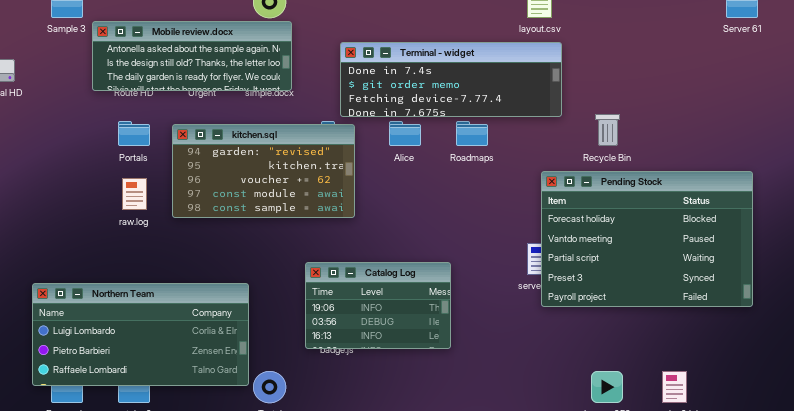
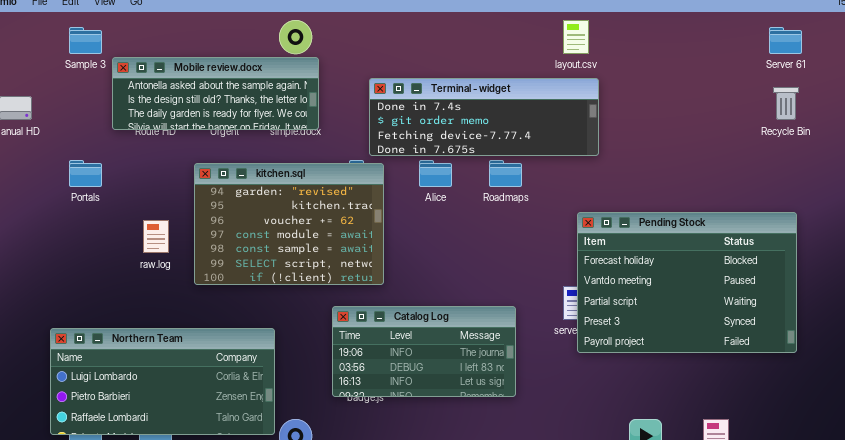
Recycle Bin: [595,114,620,146] -> [773,87,799,120], moved
Portals: [118,121,150,146] -> [69,160,102,187], moved
kitchen.sql: [172,124,355,218] -> [194,163,384,285], resized
Catalog Log: [305,262,451,349] -> [332,306,516,397], resized

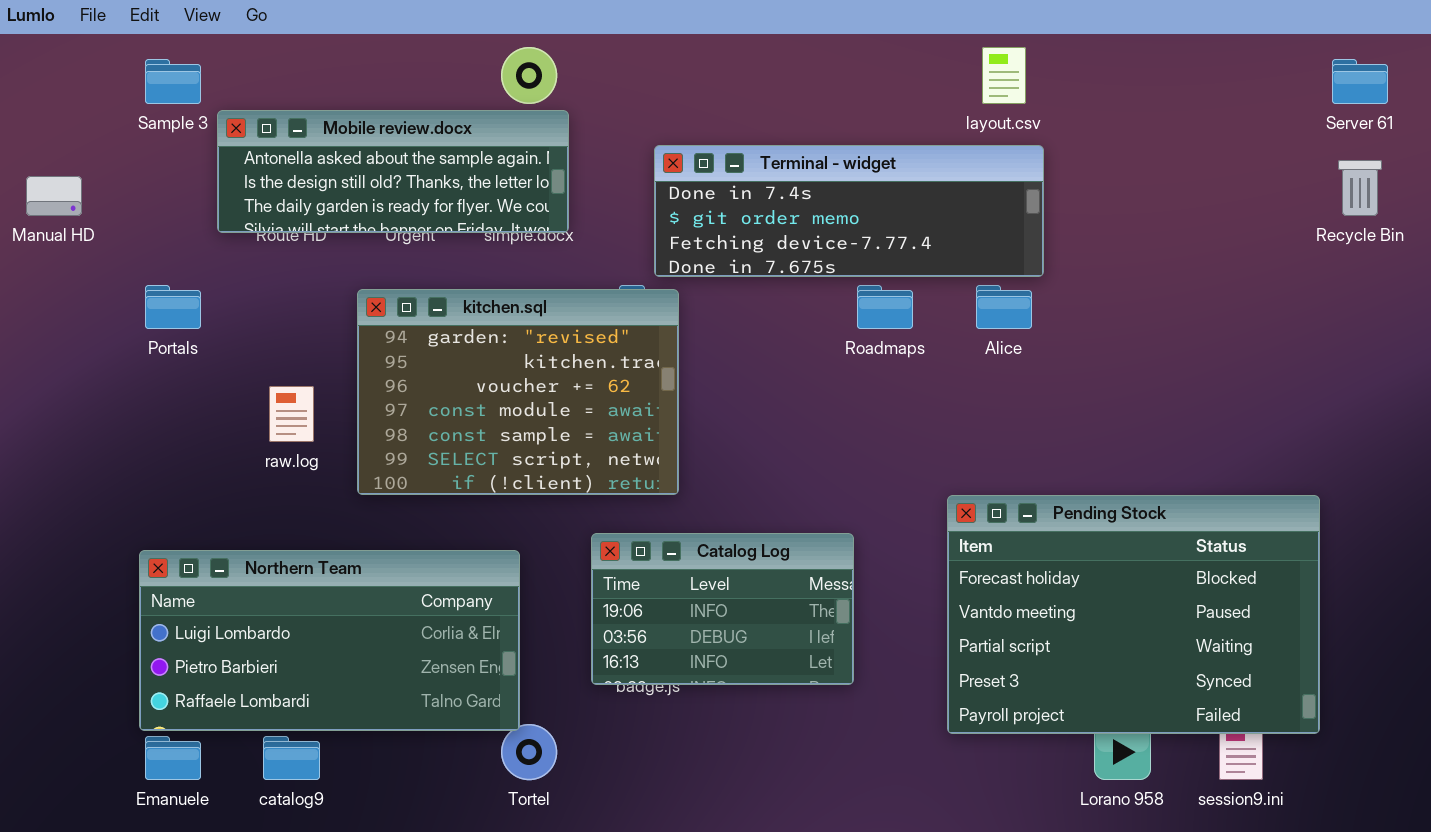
Alice: [419,160,452,187] -> [976,285,1032,329], moved
Pending Stock: [577,212,797,353] -> [947,495,1320,734], moved
Catalog Log: [332,306,516,397] -> [591,533,854,685], resized
Northern Team: [50,328,275,435] -> [139,550,520,731], moved

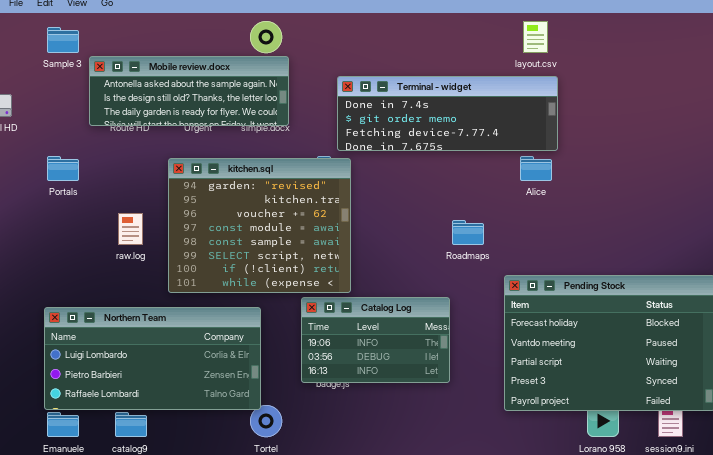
Roadmaps: [857,285,913,329] -> [452,220,484,245], moved
kitchen.sql: [357,289,679,495] -> [168,158,351,293], resized

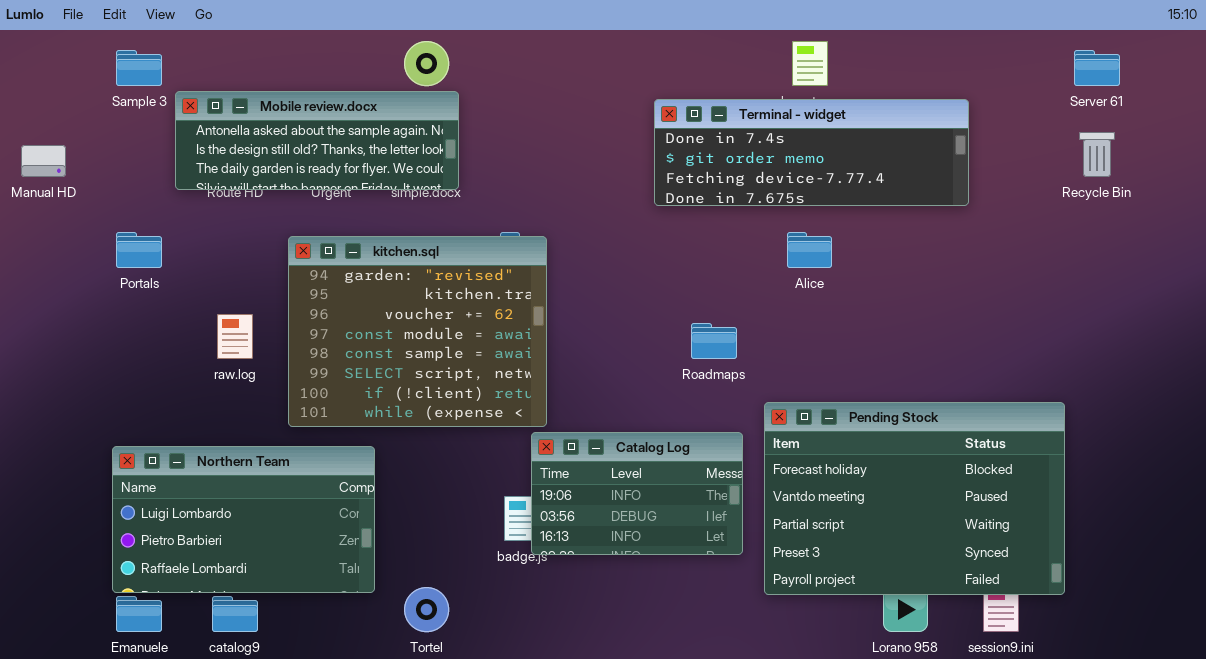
Terminal - widget: [337,76,558,151] -> [654,99,969,206], moved
Catalog Log: [301,297,450,383] -> [531,432,743,555], moved
Northern Team: [44,307,261,410] -> [112,446,375,593], resized

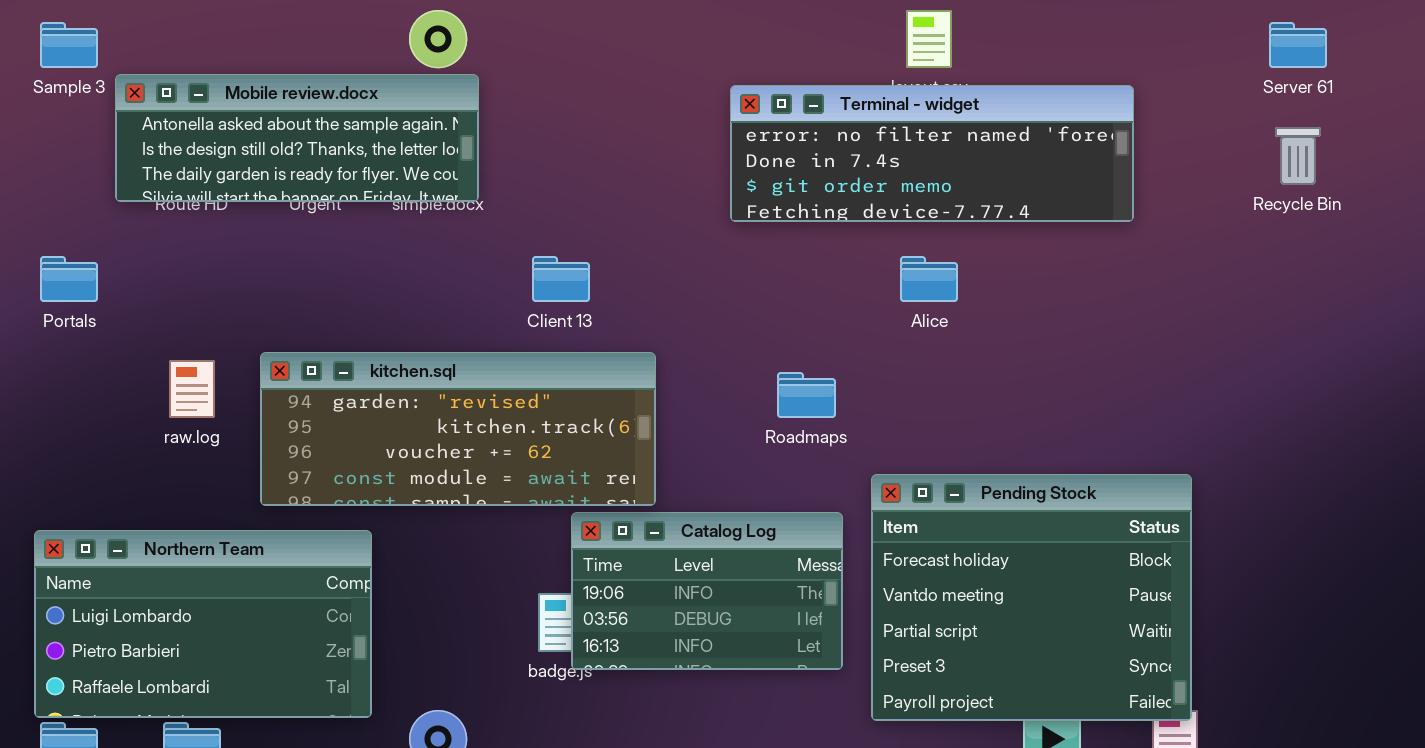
Terminal - widget: [654,99,969,206] -> [730,85,1134,222], scrolled up 1 row
kitchen.sql: [288,236,547,427] -> [260,352,656,506], resized
Pending Stock: [764,402,1065,595] -> [871,474,1192,721], resized

